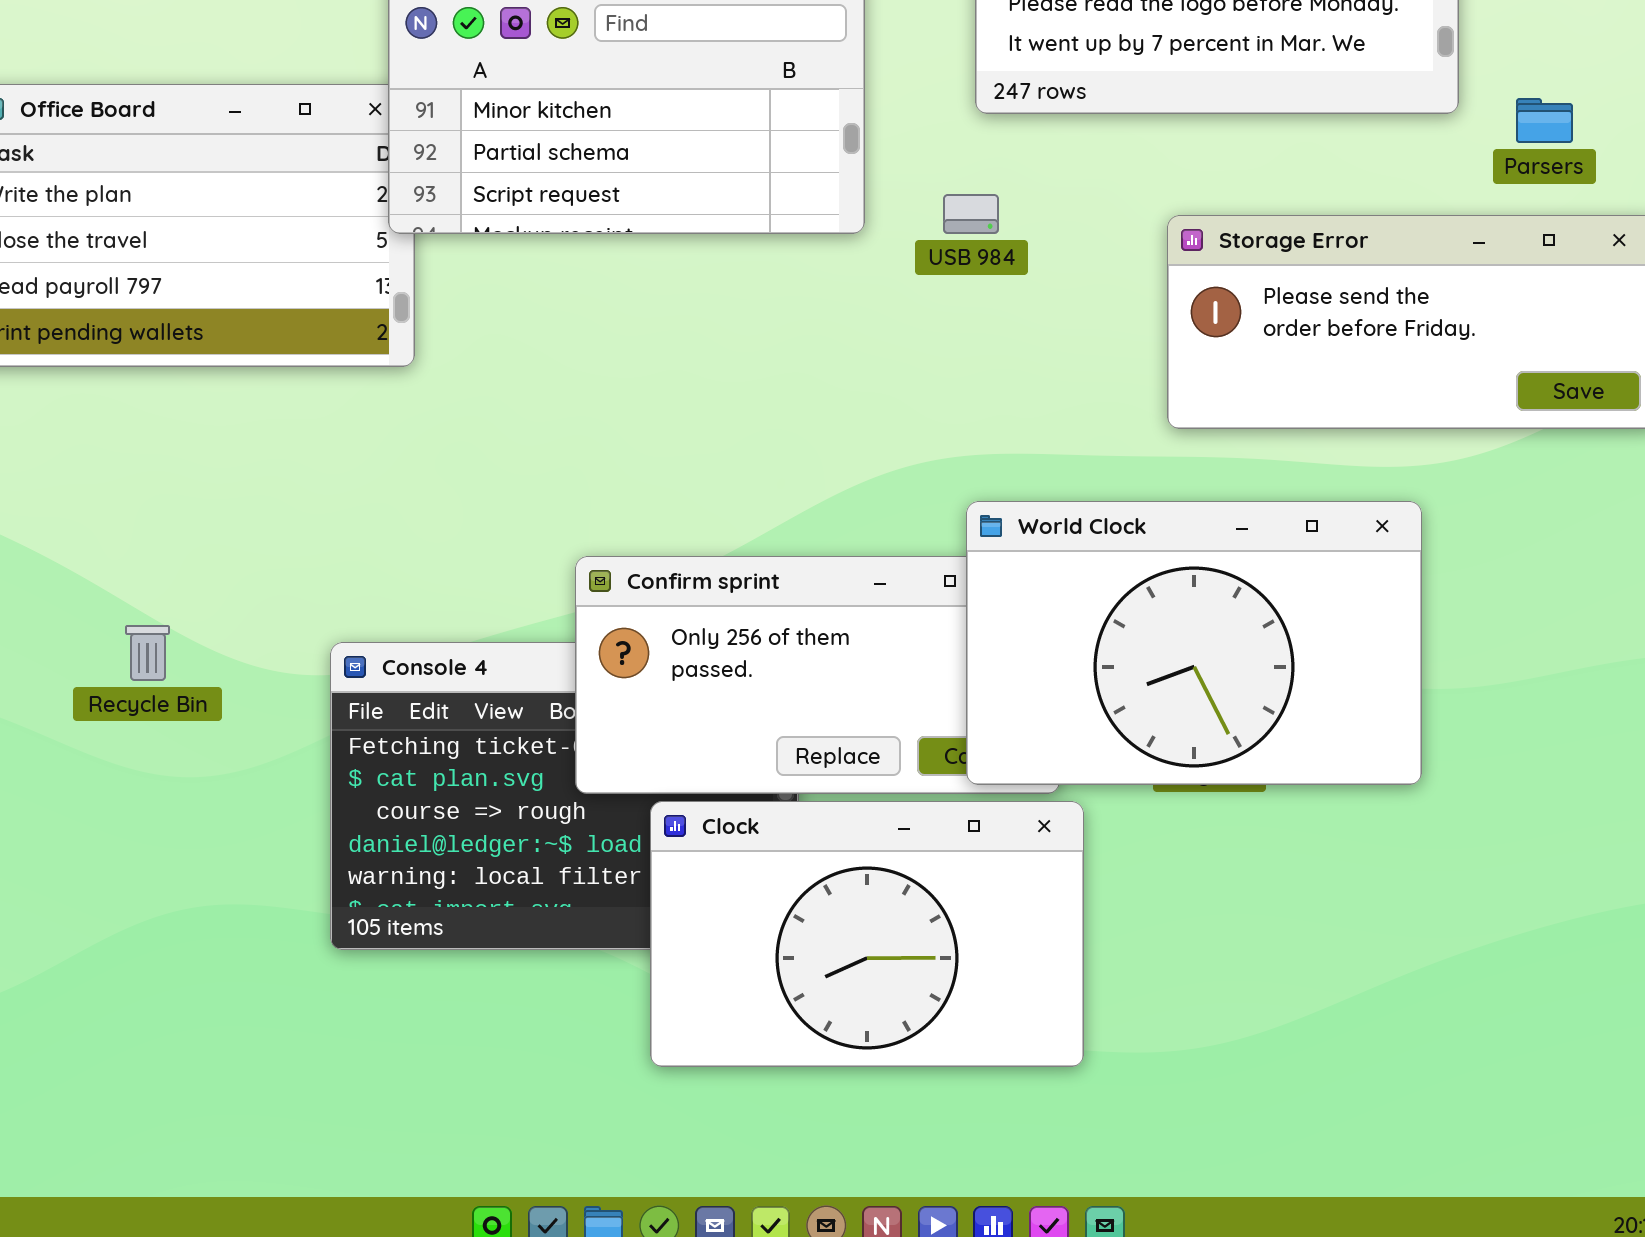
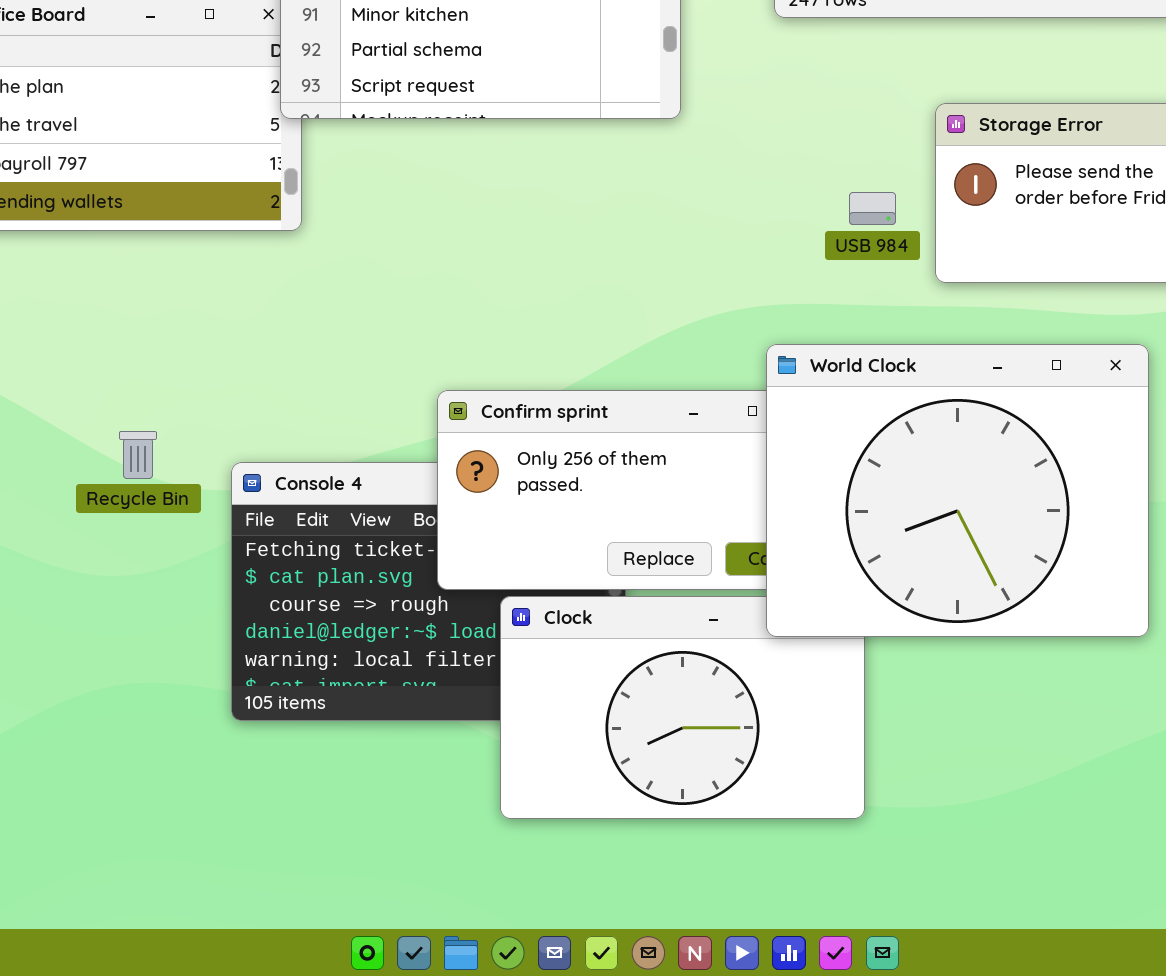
USB 984: [943,194,999,234] -> [849,192,896,225], moved
World Clock: [966,501,1422,785] -> [766,344,1149,637], resized
Recycle Bin: [125,625,170,681] -> [119,431,157,479], moved

